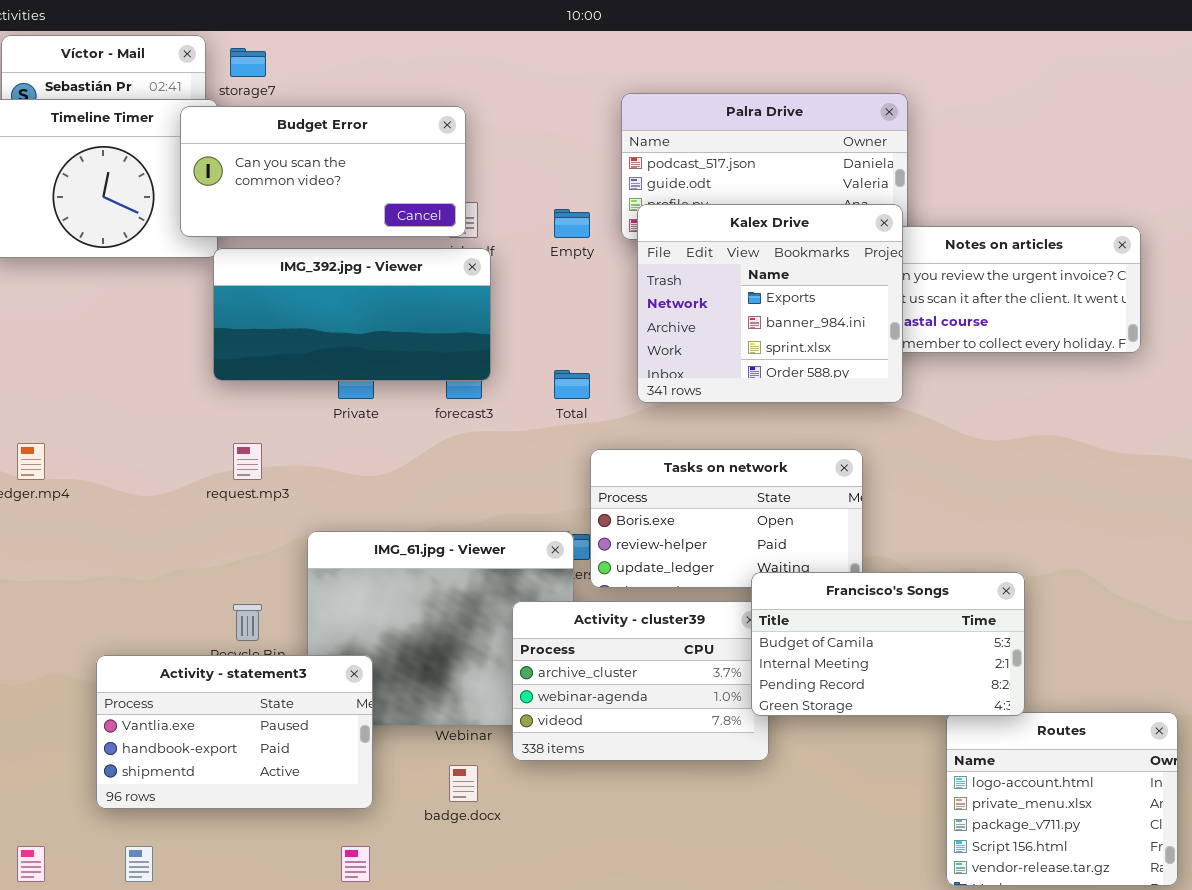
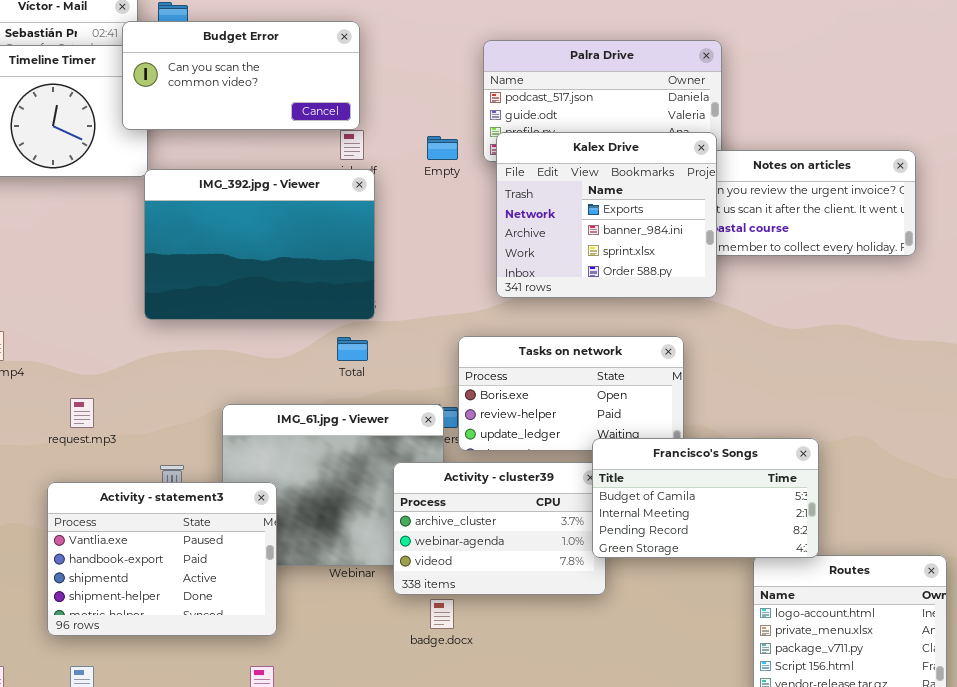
Budget Error: [180,106,466,237] -> [122,21,360,130], moved
IMG_392.jpg - Viewer: [213,248,491,381] -> [144,169,375,320], resized
Total: [554,370,590,399] -> [337,337,368,361], moved
request.mp3: [233,443,262,480] -> [70,398,94,428], moved
Activity - statement3: [96,655,373,809] -> [47,482,277,636], resized
badge.docx: [449,765,478,802] -> [430,599,454,629], moved

